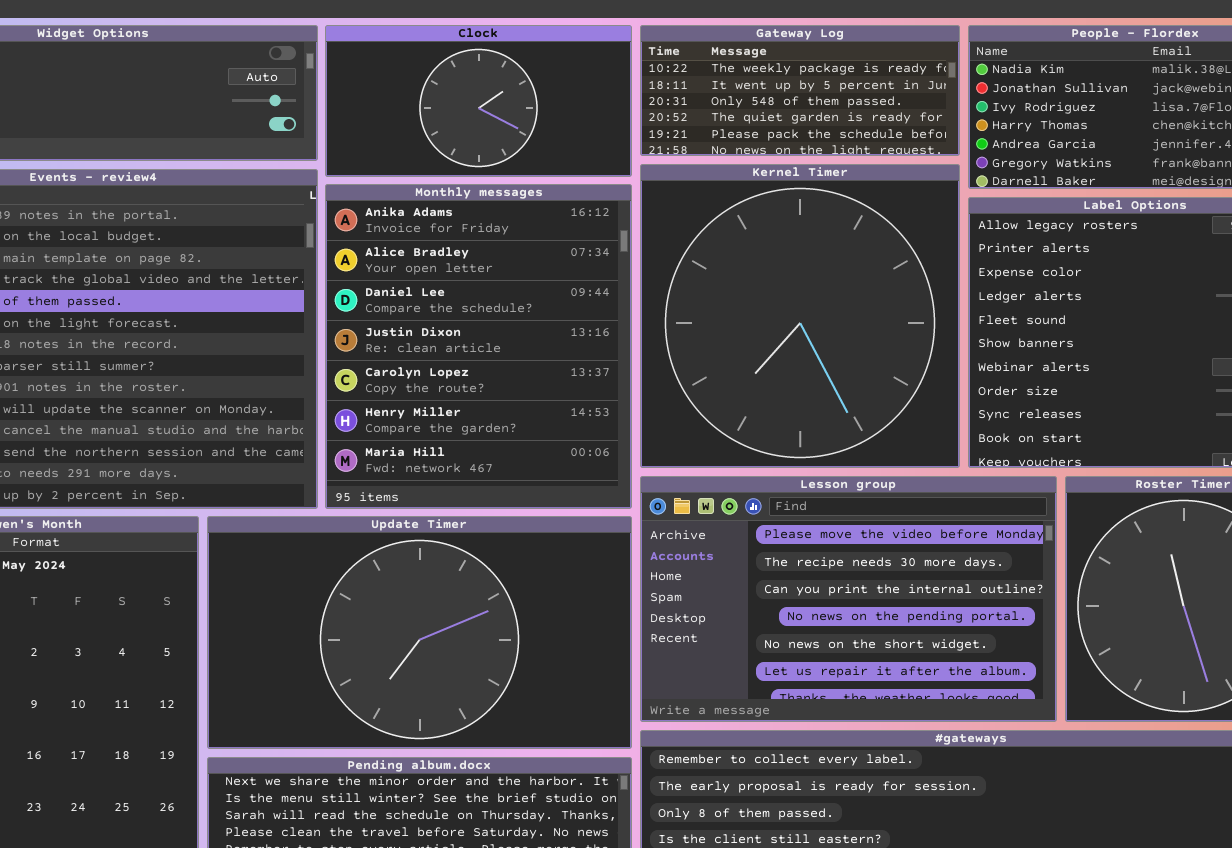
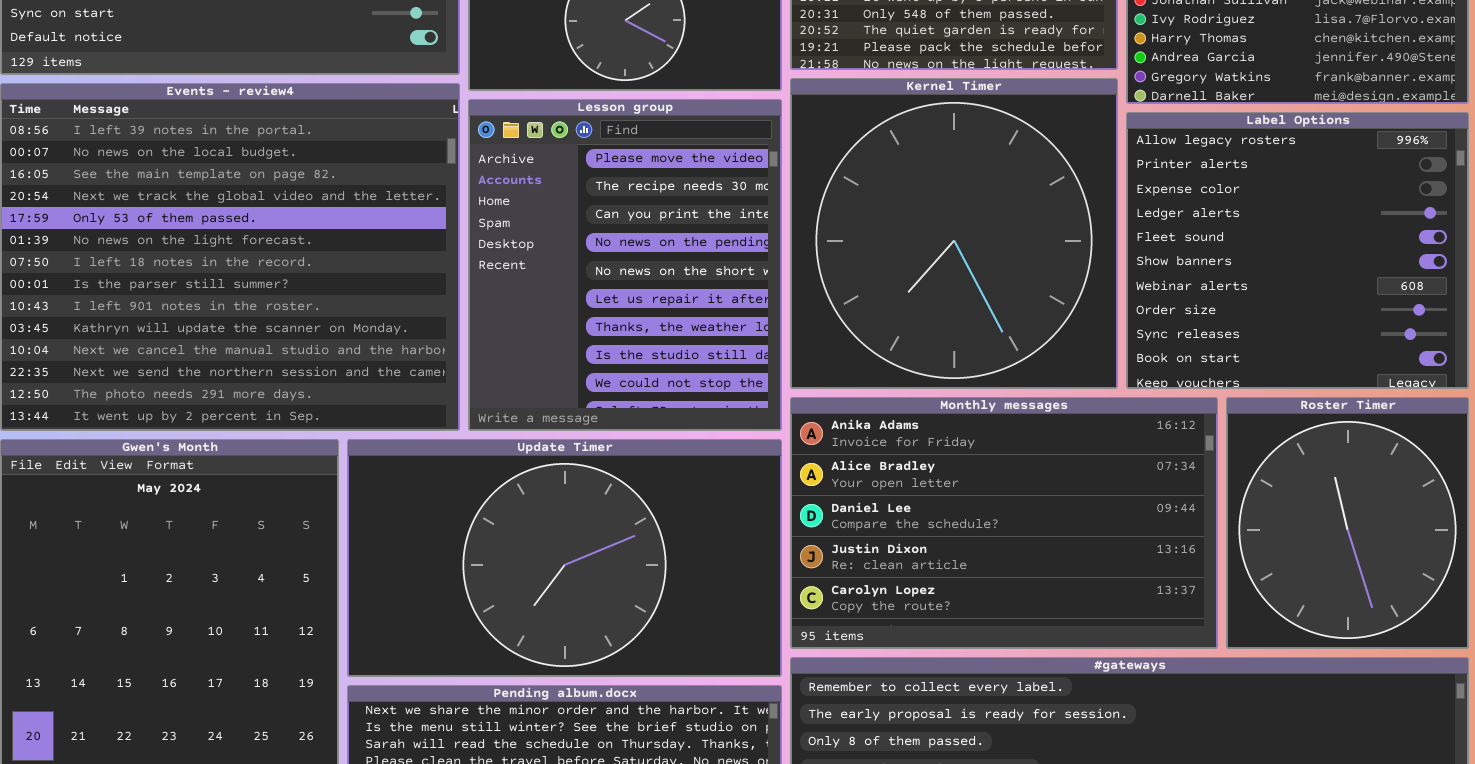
Monthly messages: [325,184,632,509] -> [790,397,1218,649], moved, resized
Lesson group: [640,476,1057,722] -> [468,99,782,431], moved, resized

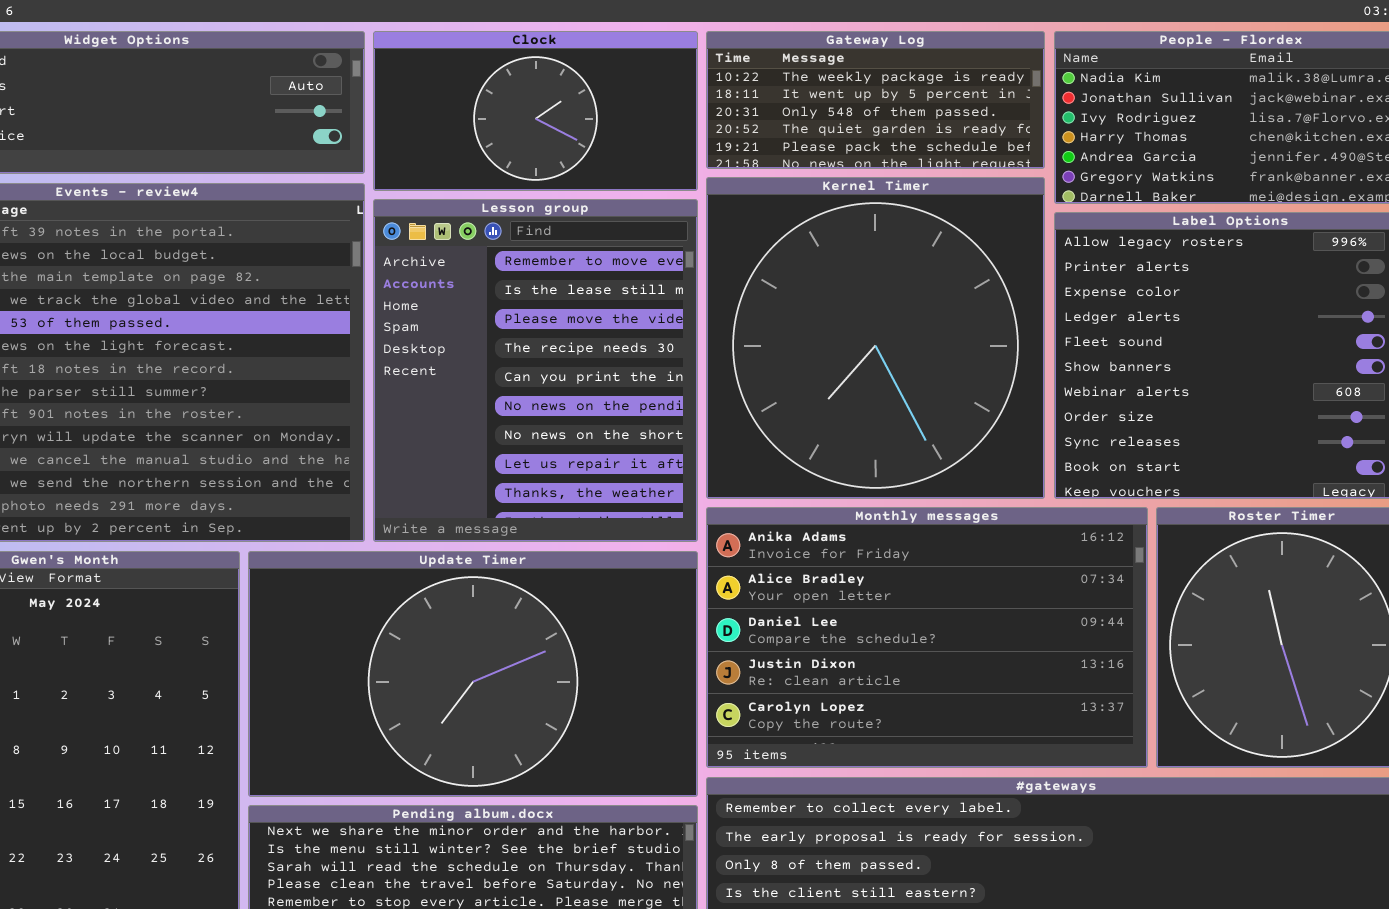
Lesson group: [468,99,782,431] -> [373,199,698,542], scrolled up 2 rows

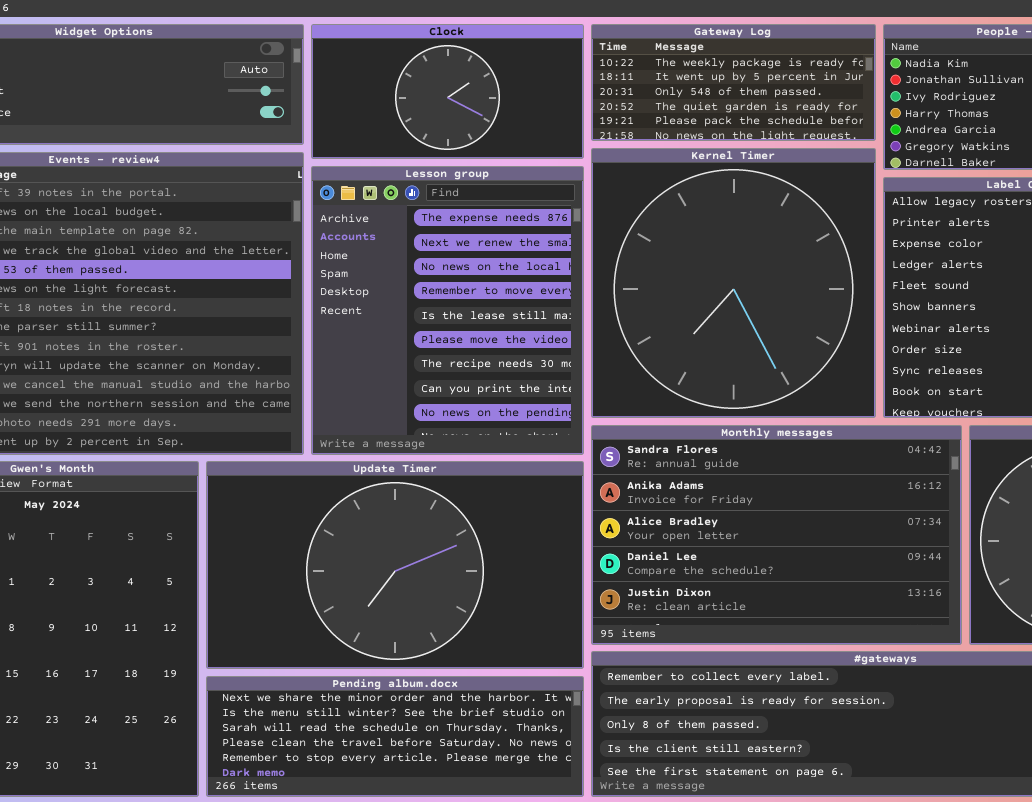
Lesson group: [373,199,698,542] -> [311,166,584,455], scrolled up 3 rows
Monthly messages: [706,507,1148,768] -> [591,425,962,645], scrolled up 1 row

